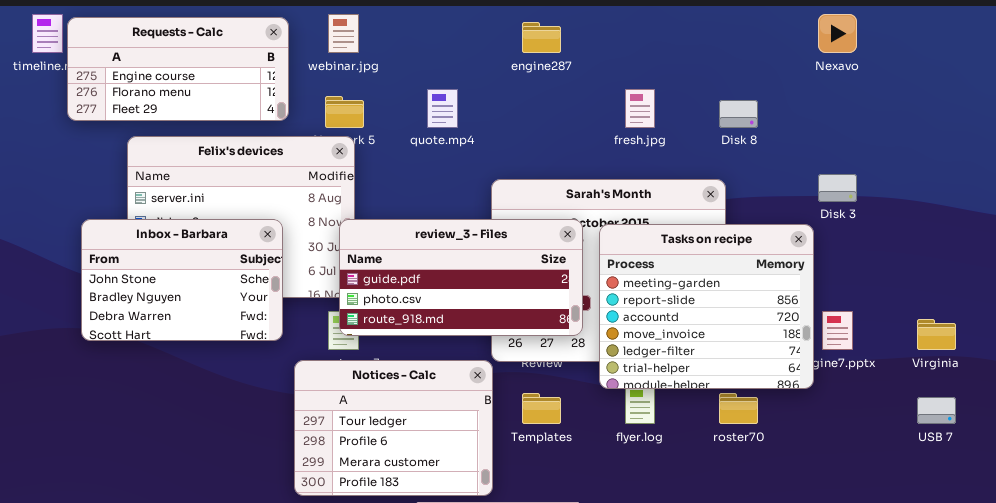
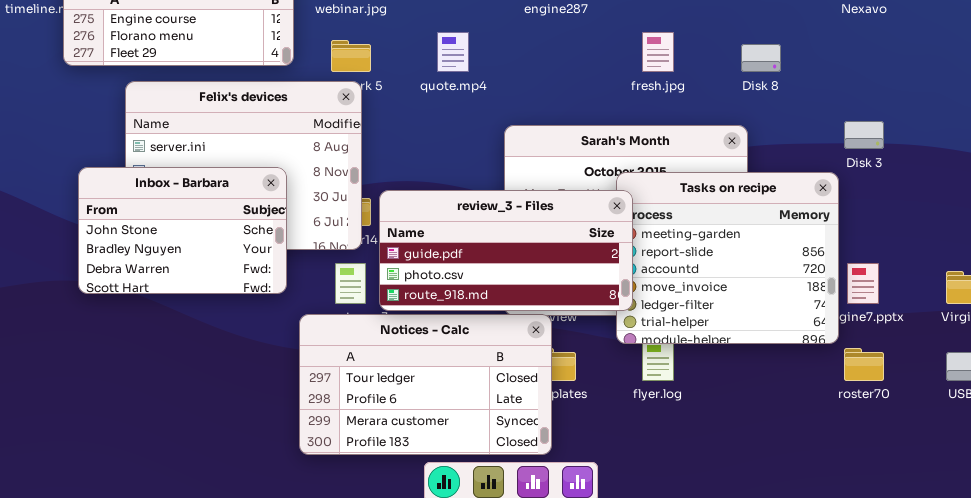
review_3 - Files: [339,219,583,336] -> [379,190,633,311], moved
Notices - Calc: [294,360,493,496] -> [299,314,552,455], resized
roster70: [719,393,758,424] -> [844,348,884,381], moved

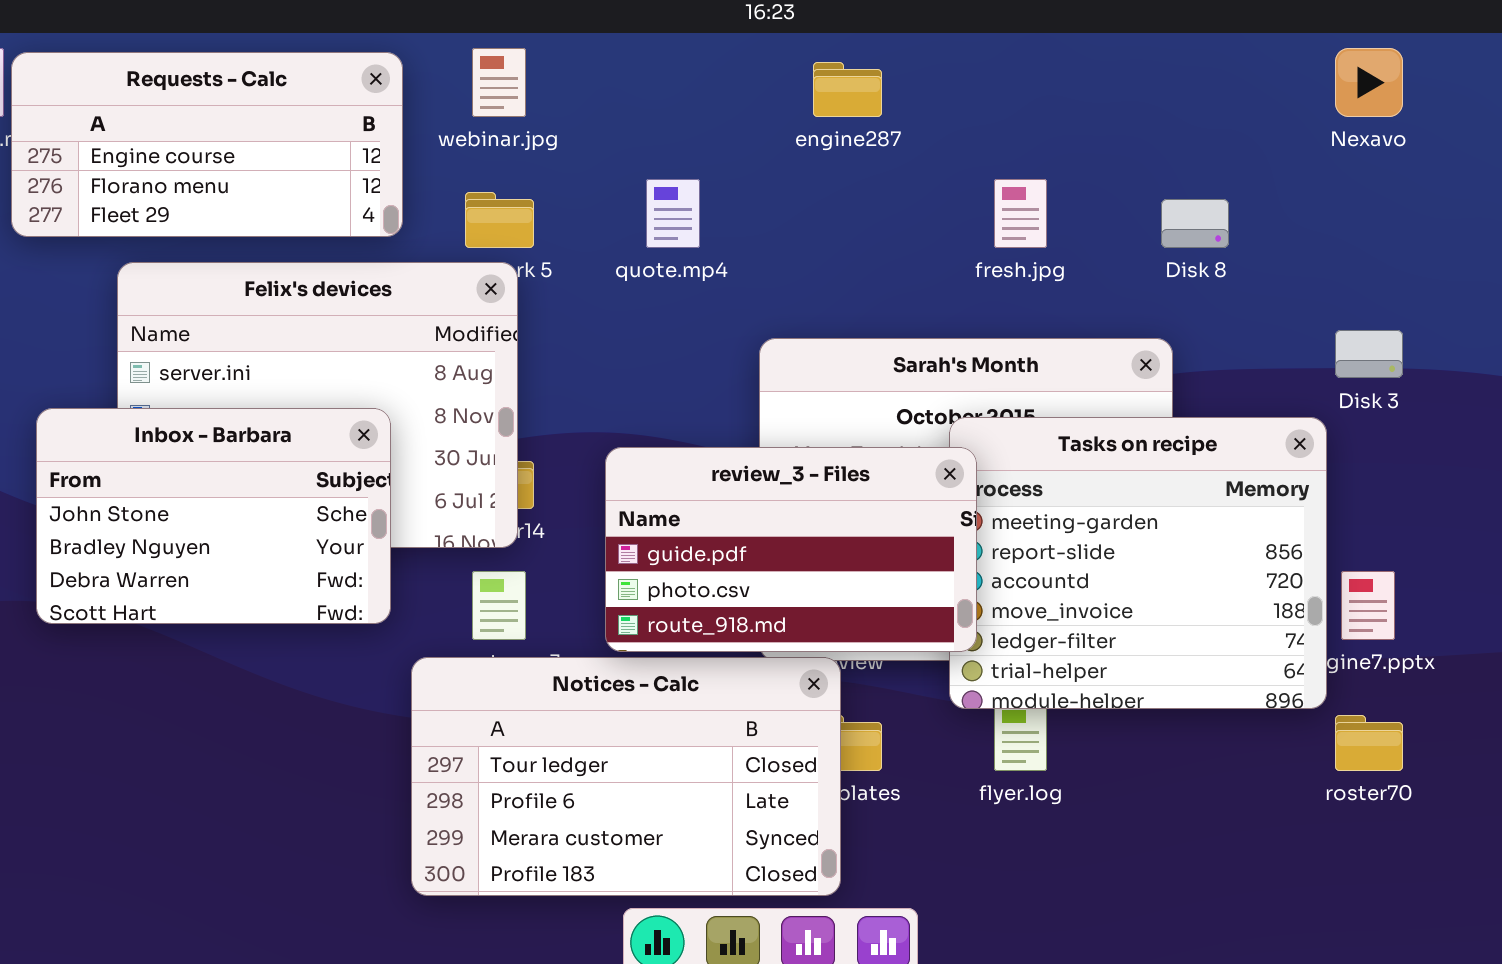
review_3 - Files: [379,190,633,311] -> [605,447,977,652], resized

